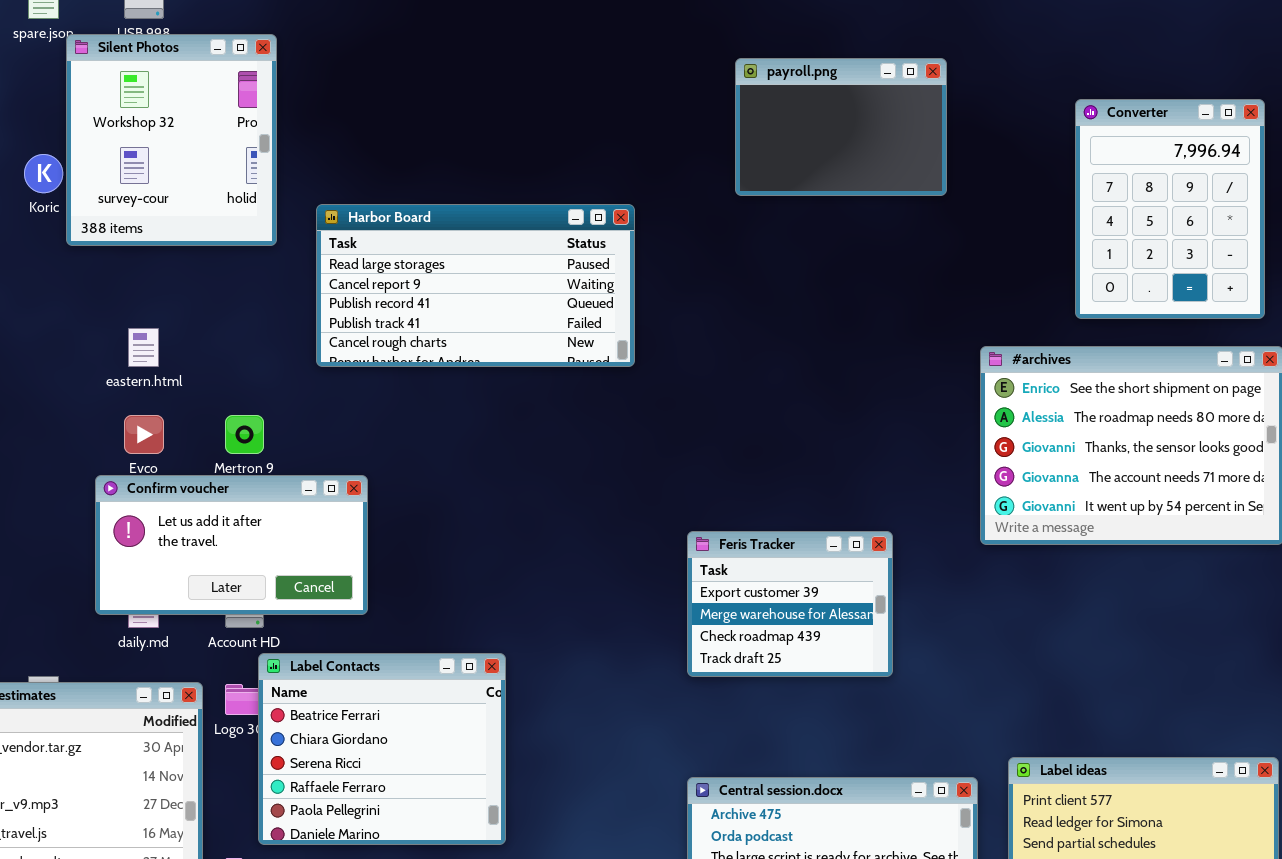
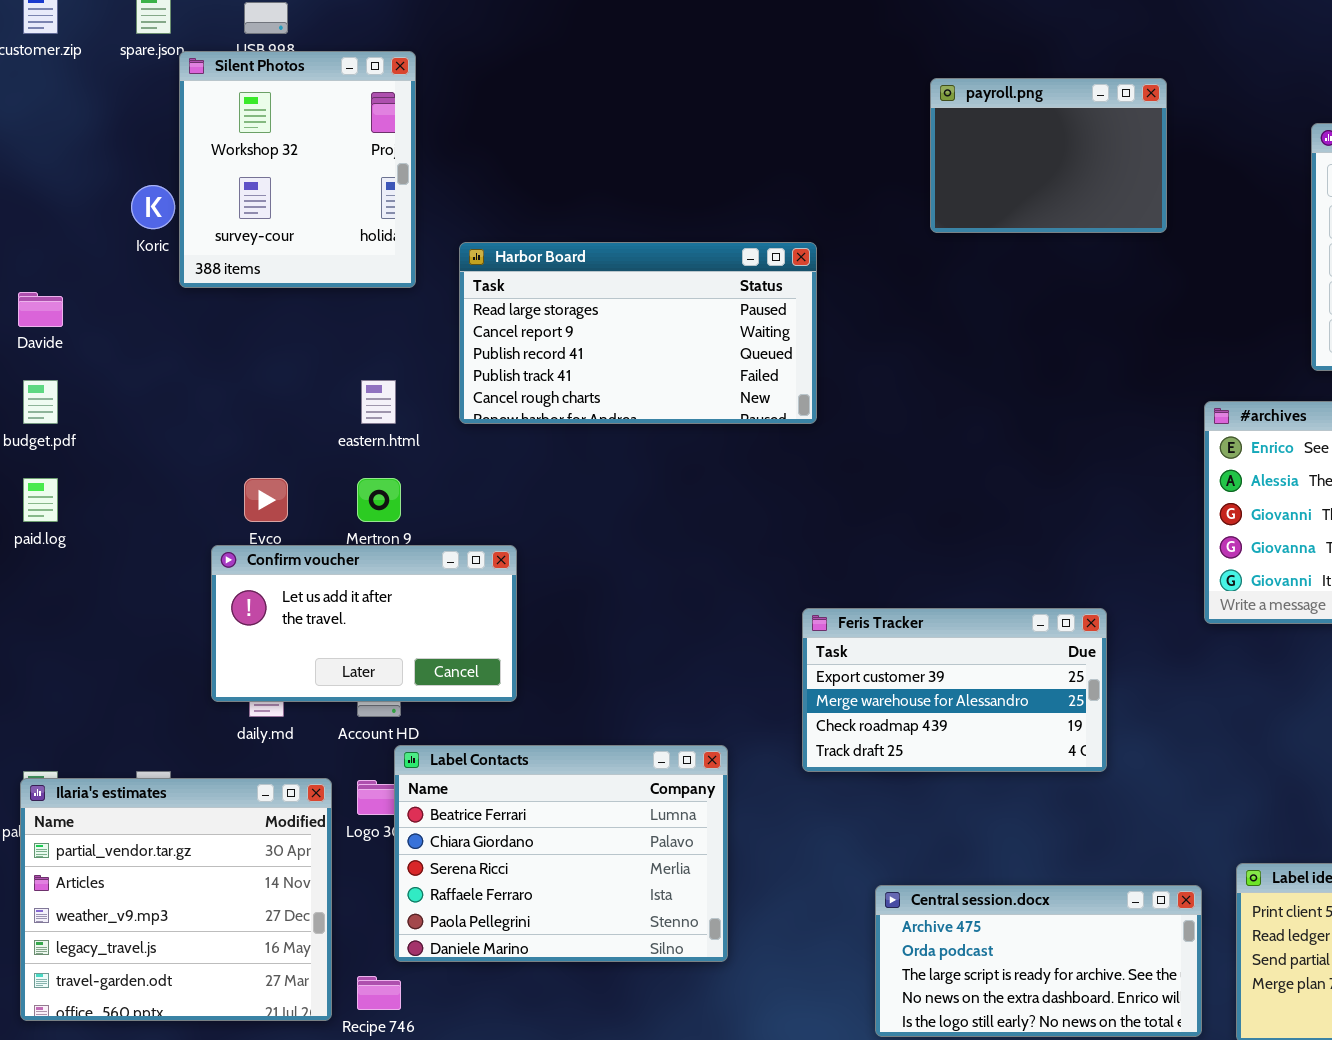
eastern.html: [128,328,159,367] -> [361,380,396,424], moved
Feris Tracker: [687,531,893,677] -> [802,608,1107,772], resized
Label Contacts: [258,653,506,845] -> [394,745,728,962], resized

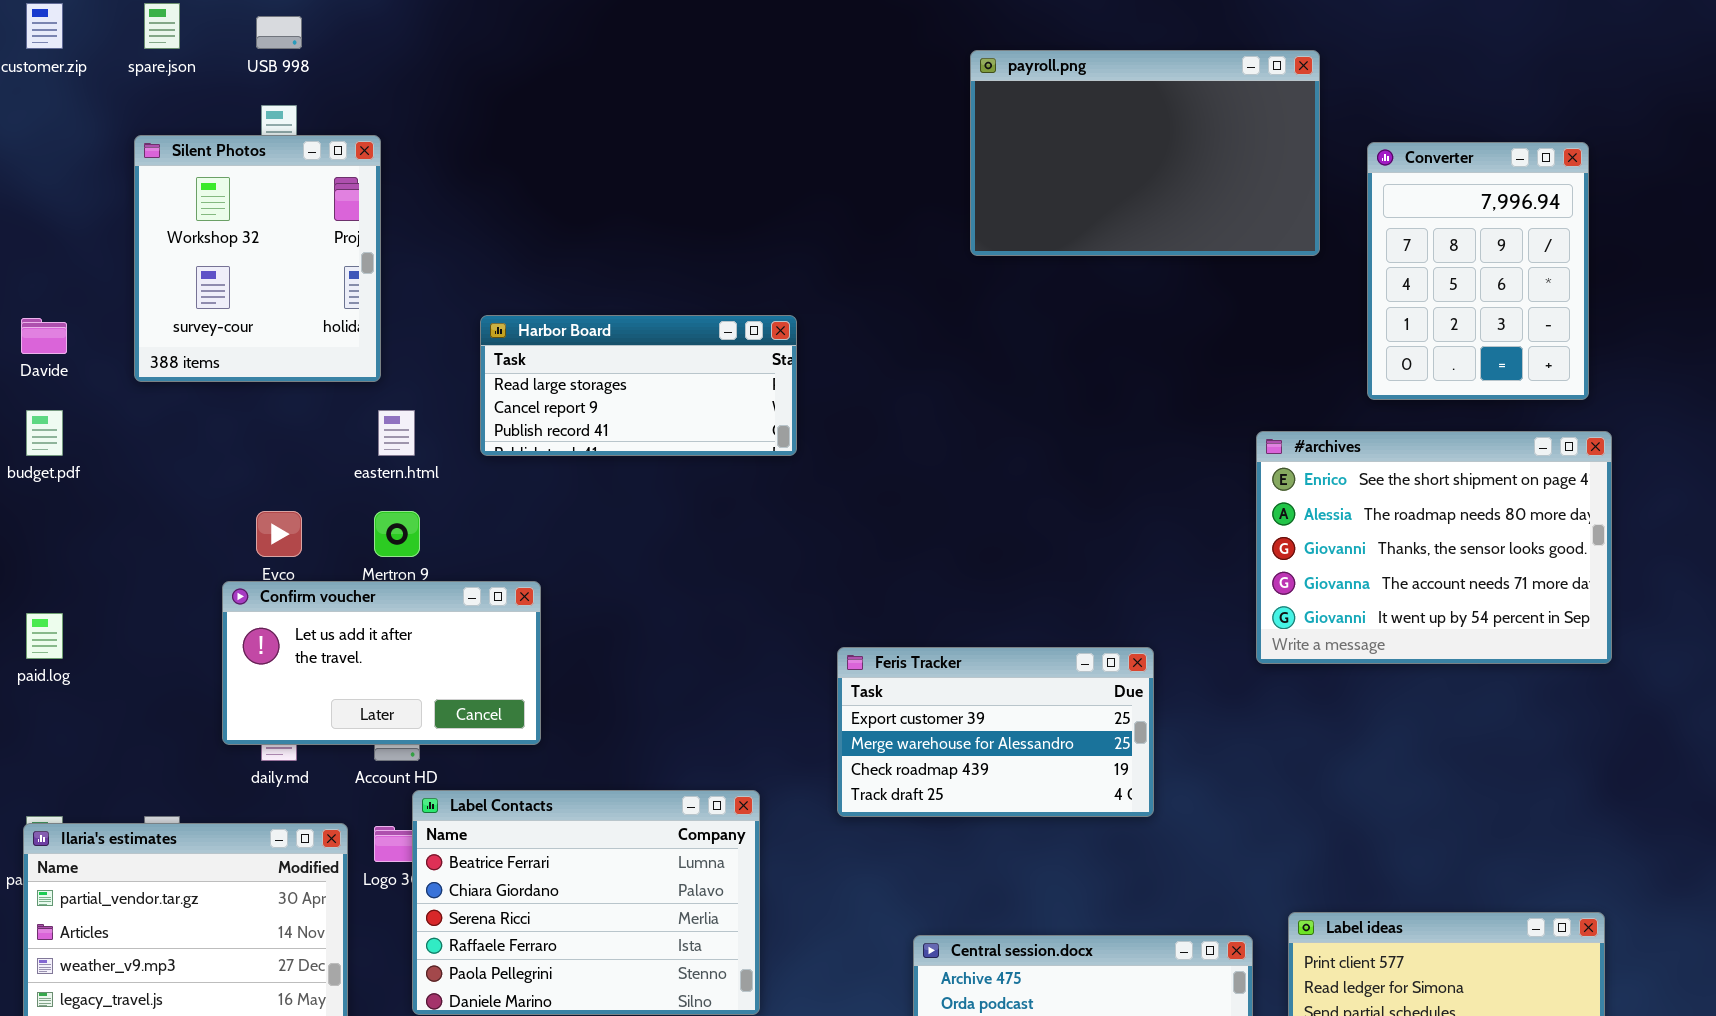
Silent Photos: [179,51,416,288] -> [134,135,381,382], moved
payroll.png: [930,78,1167,233] -> [970,50,1320,256], resized
Harbor Board: [459,242,817,424] -> [480,315,797,456], resized
paid.log: [23,478,58,522] -> [26,613,63,659], moved

